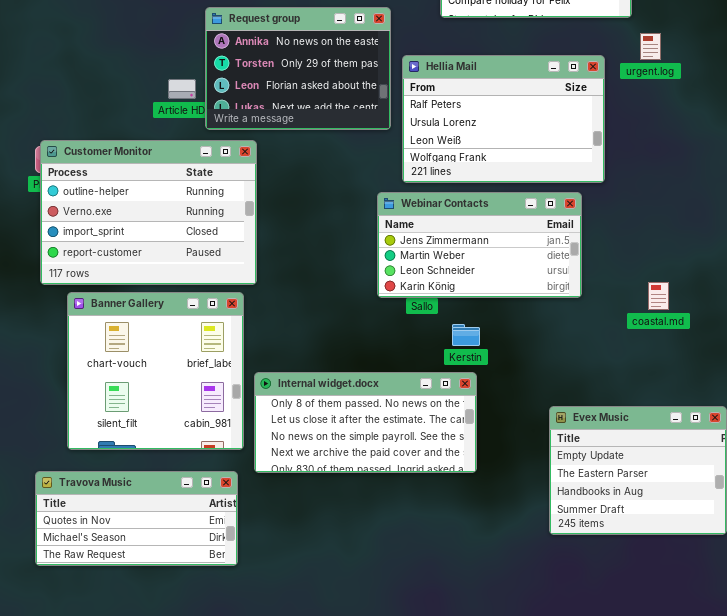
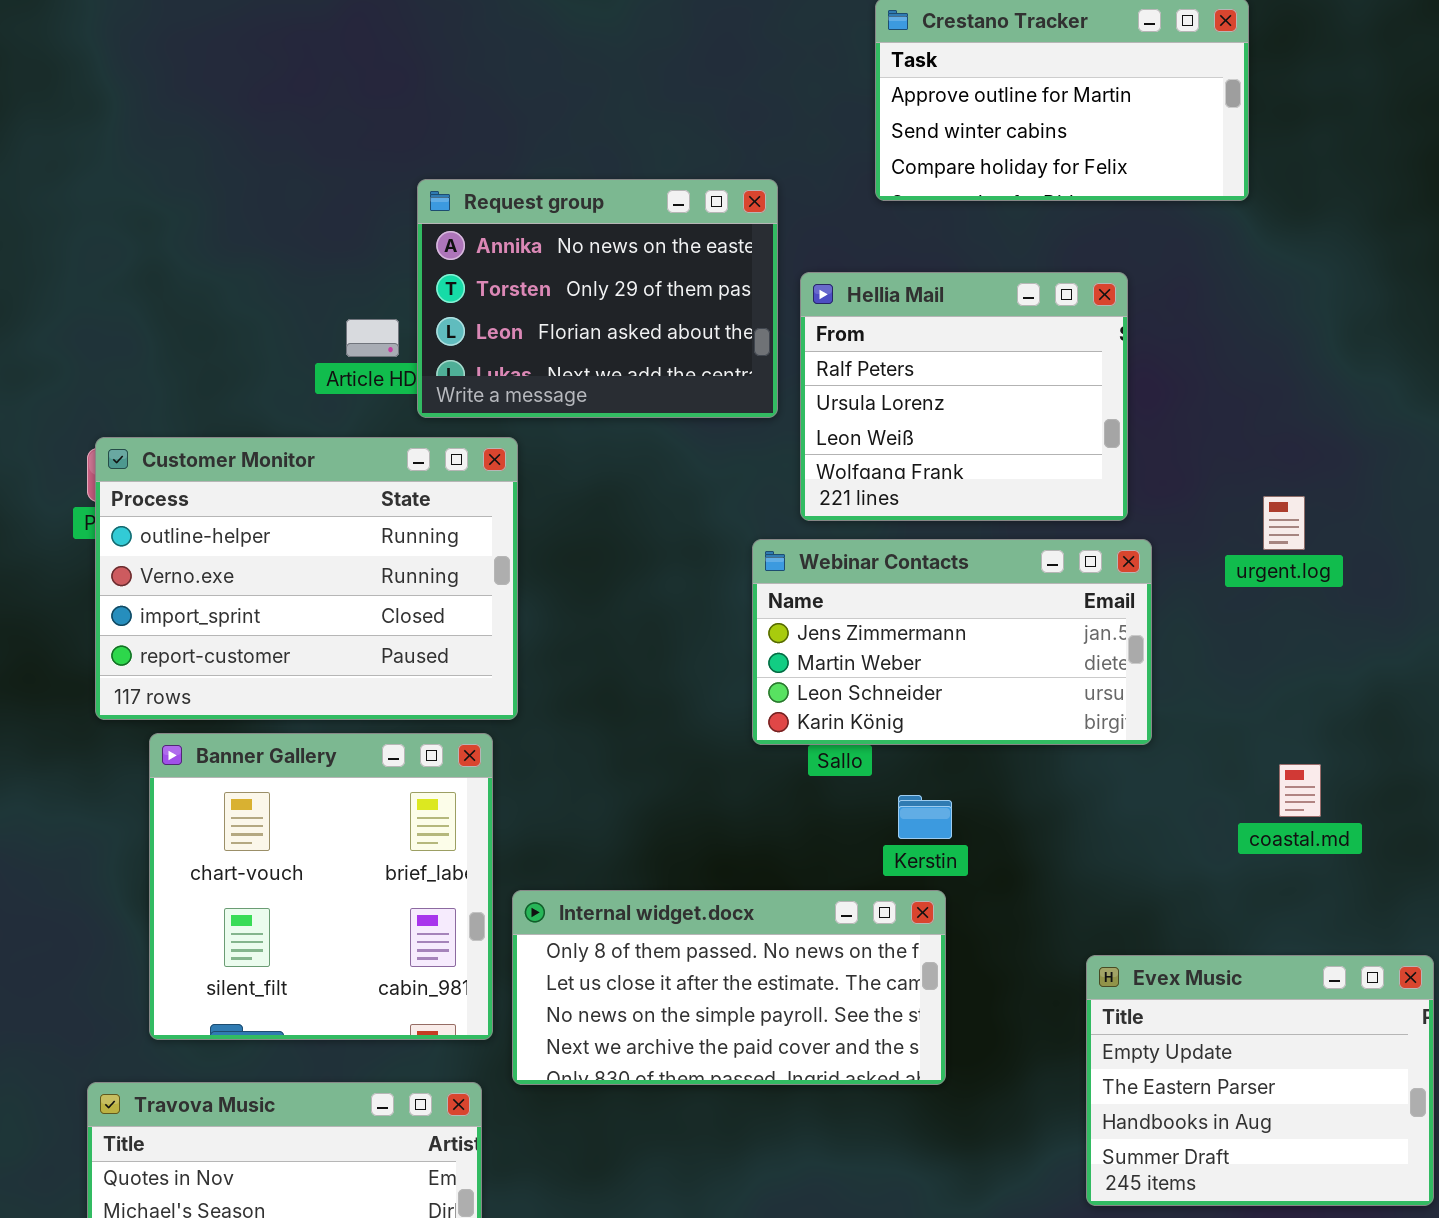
urgent.log: [640,33,661,60] -> [1263,496,1305,550], moved
Hellia Mail: [402,55,605,183] -> [800,272,1128,521], resized
coastal.md: [648,282,669,310] -> [1279,764,1321,817], moved

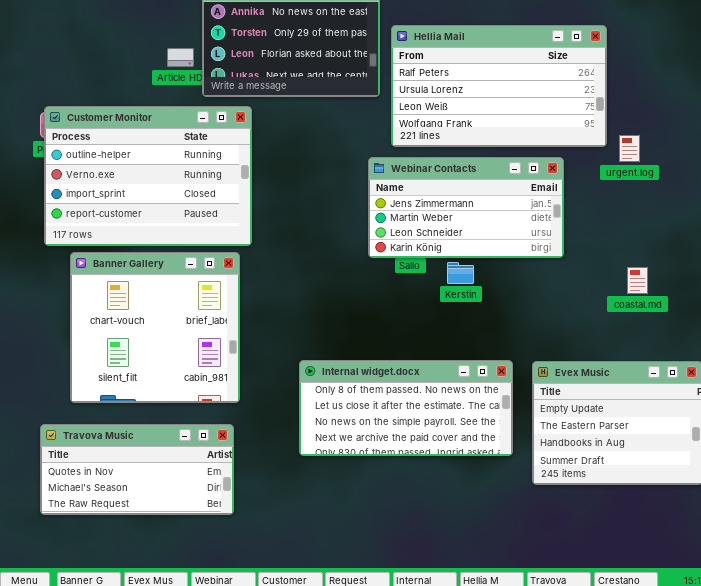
Hellia Mail: [800,272,1128,521] -> [391,25,607,147], resized
Kerstin: [898,795,952,839] -> [447,262,474,284], moved
Internal widget.docx: [512,890,946,1085] -> [299,360,513,456], moved

